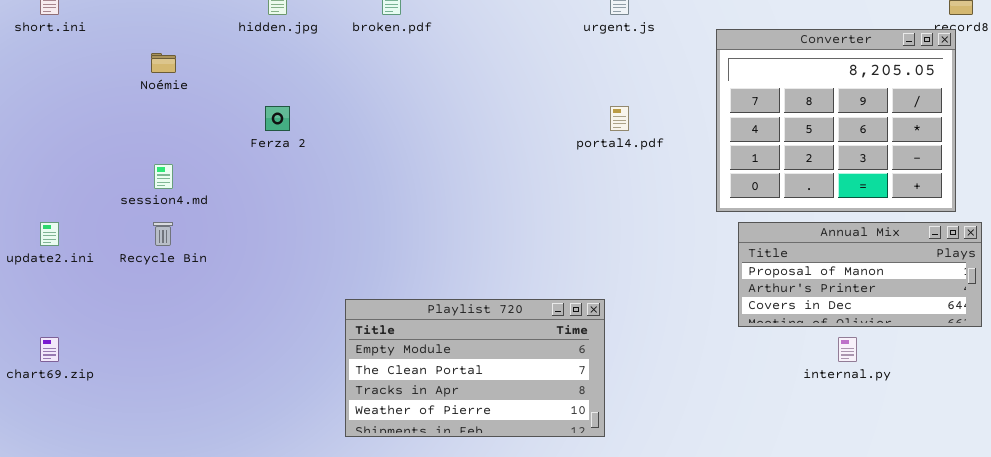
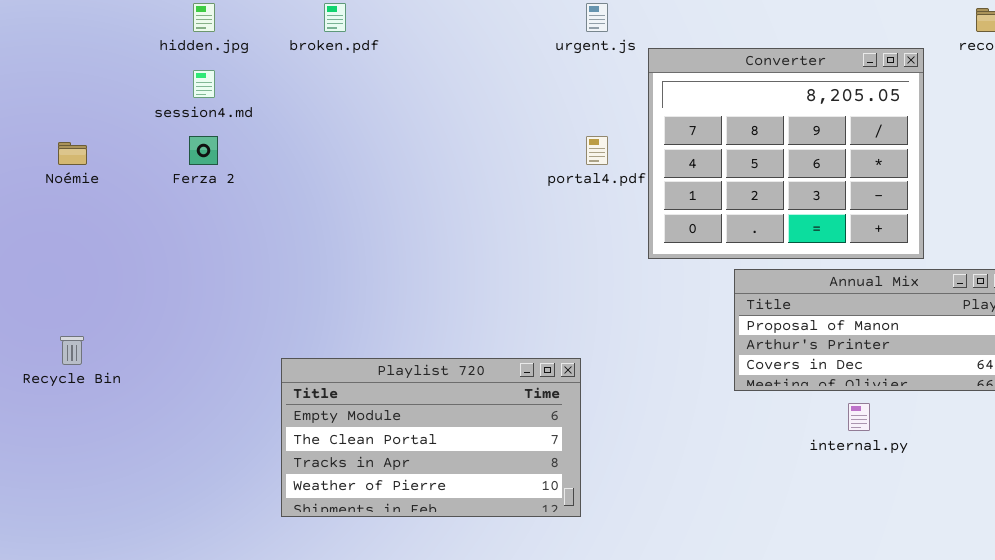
Converter: [716,29,956,212] -> [648,48,924,259], moved
Noémie: [151,53,176,73] -> [58,142,87,165], moved
session4.md: [154,164,173,189] -> [193,70,215,98], moved
Recycle Bin: [153,222,173,246] -> [60,336,84,365], moved

